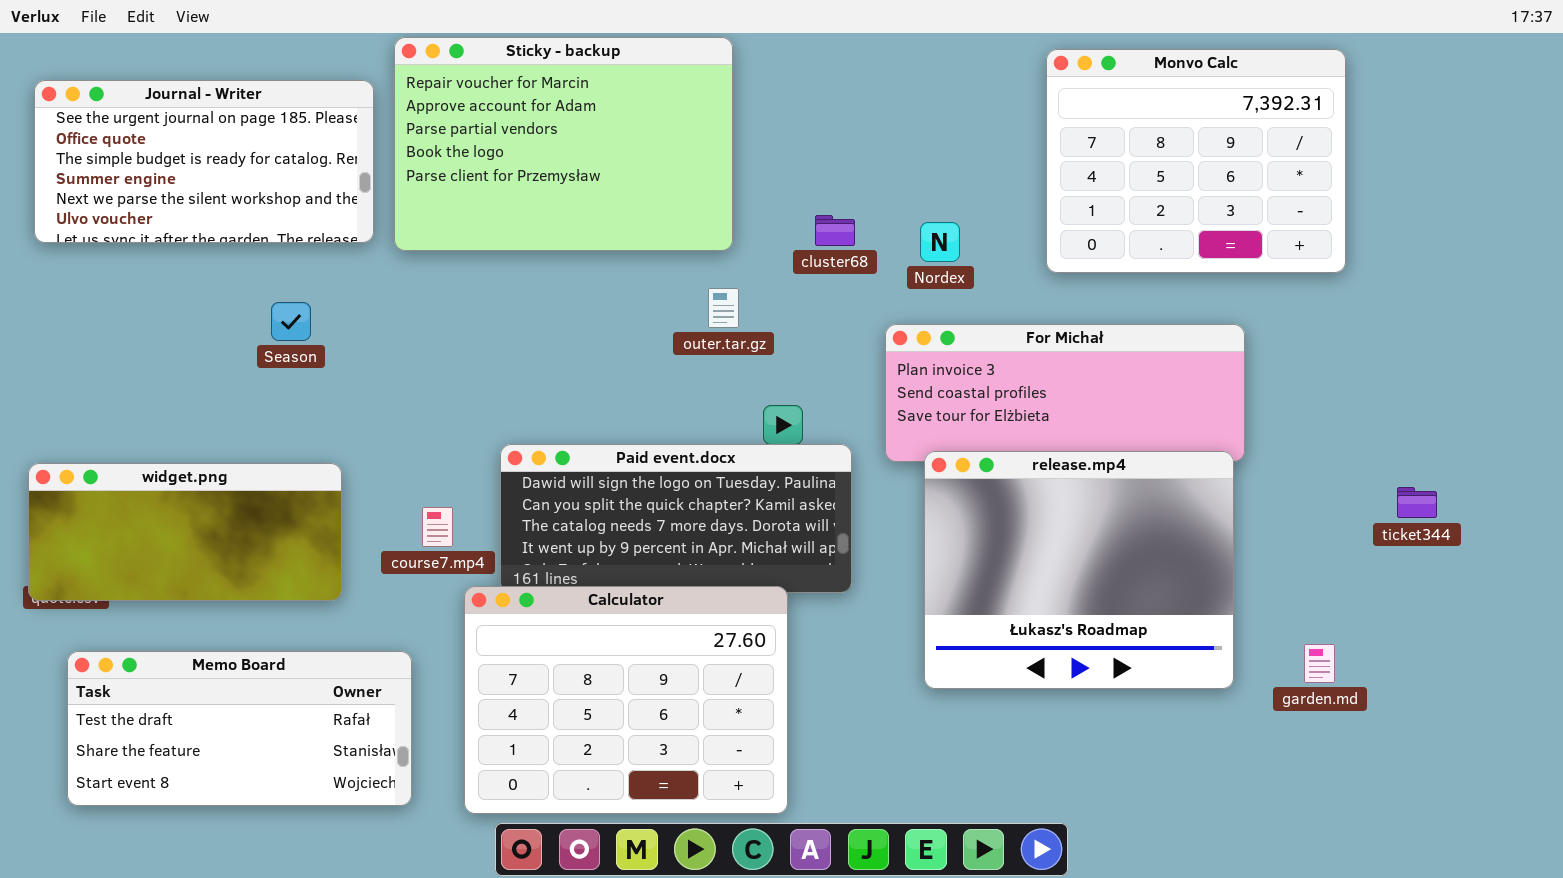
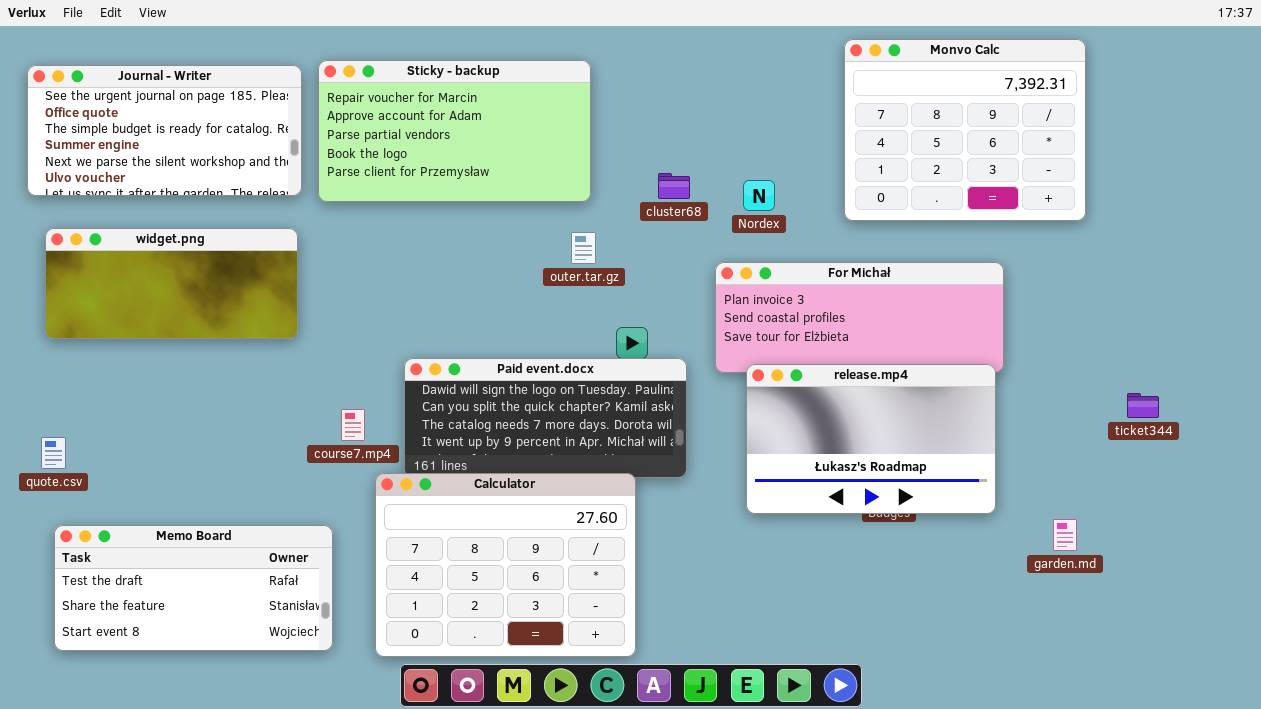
Sticky - backup: [394,37,733,251] -> [318,60,591,202], resized
release.mp4: [924,451,1234,689] -> [746,364,996,514], resized
widget.png: [28,463,342,601] -> [45,228,298,339], moved

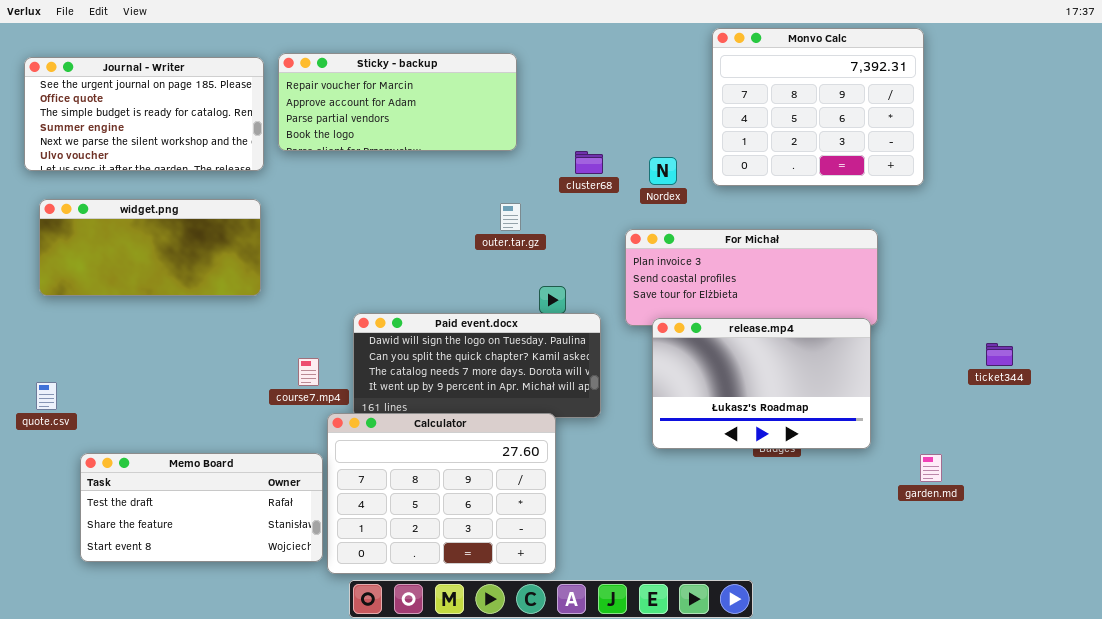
Monvo Calc: [844,39,1086,221] -> [712,28,924,186], moved
Sticky - backup: [318,60,591,202] -> [278,53,517,151], resized
Memo Board: [54,525,333,651] -> [80,453,323,562], moved

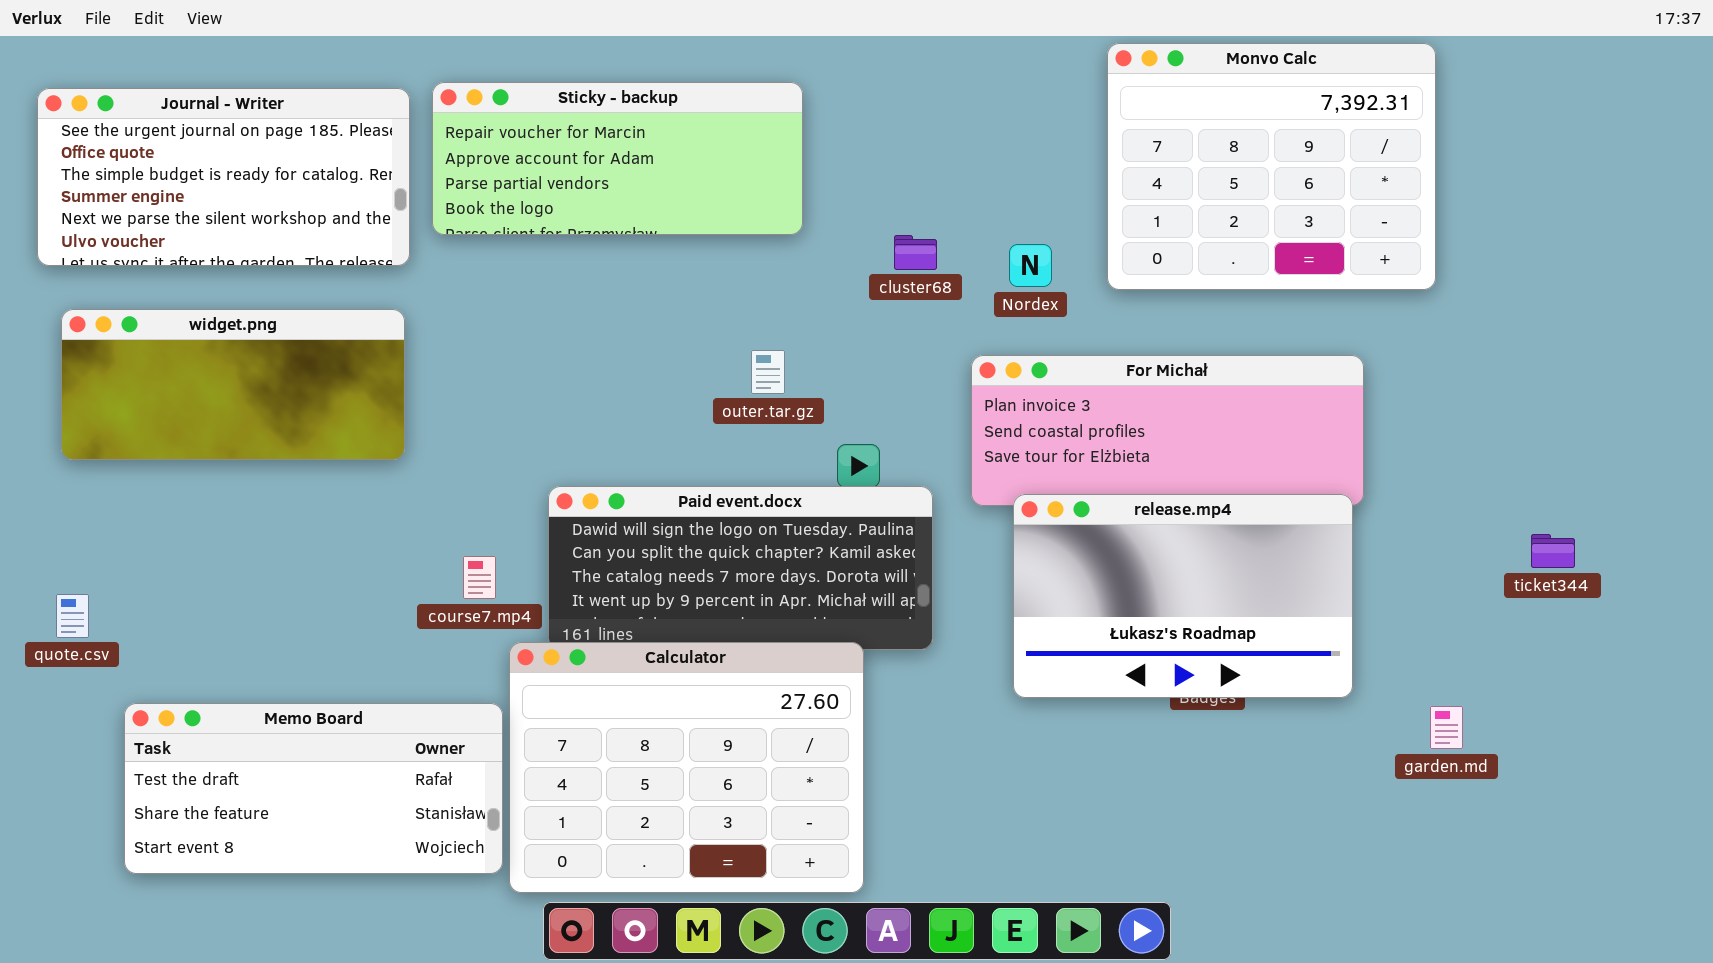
outer.tar.gz: [500,203,521,231] -> [751,350,785,394], moved

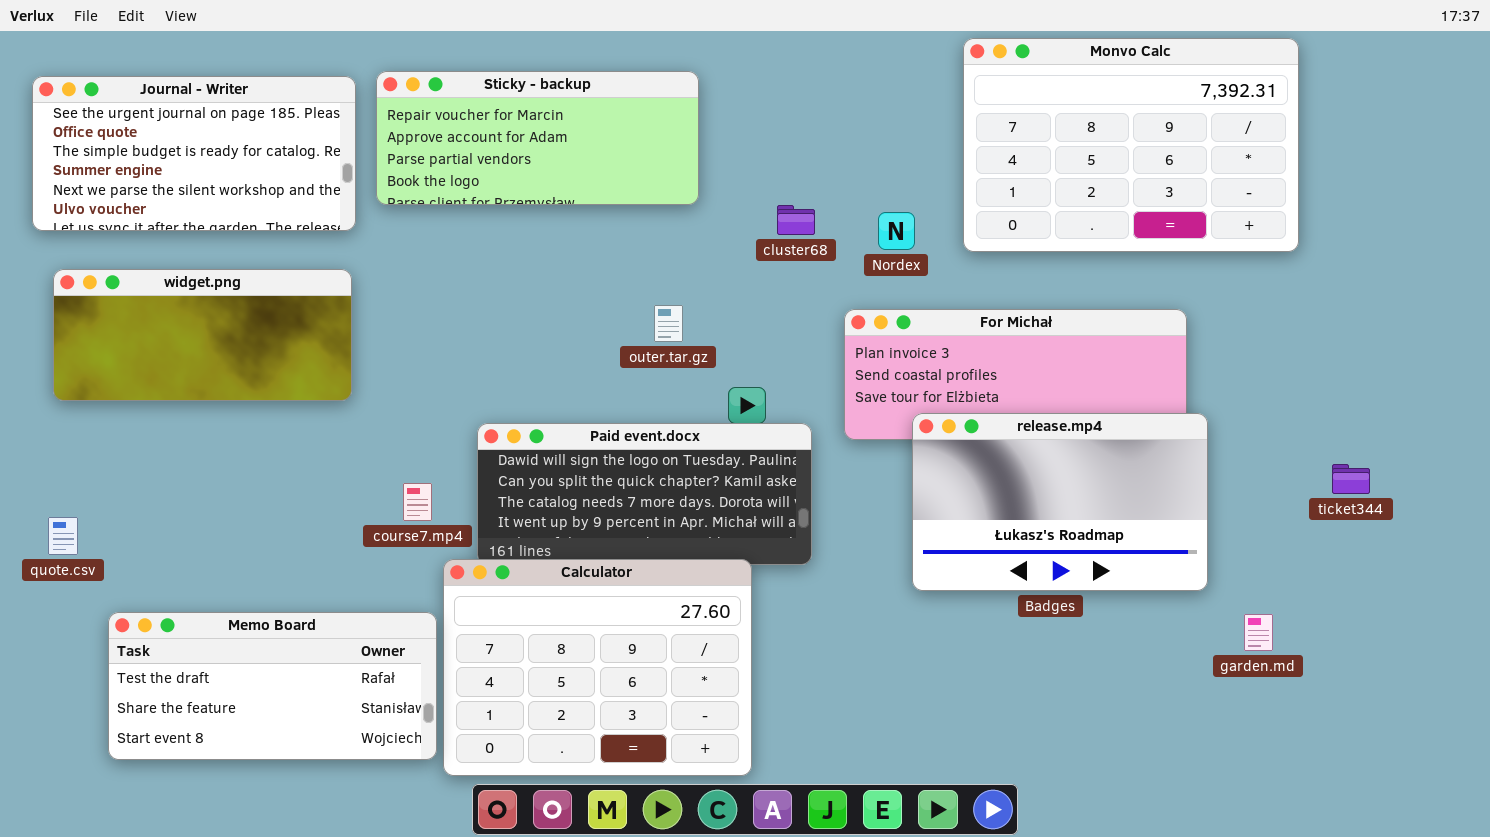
Monvo Calc: [1107,43,1436,290] -> [963,38,1299,252], resized
release.mp4: [1013,494,1353,698] -> [912,413,1208,591], moved

